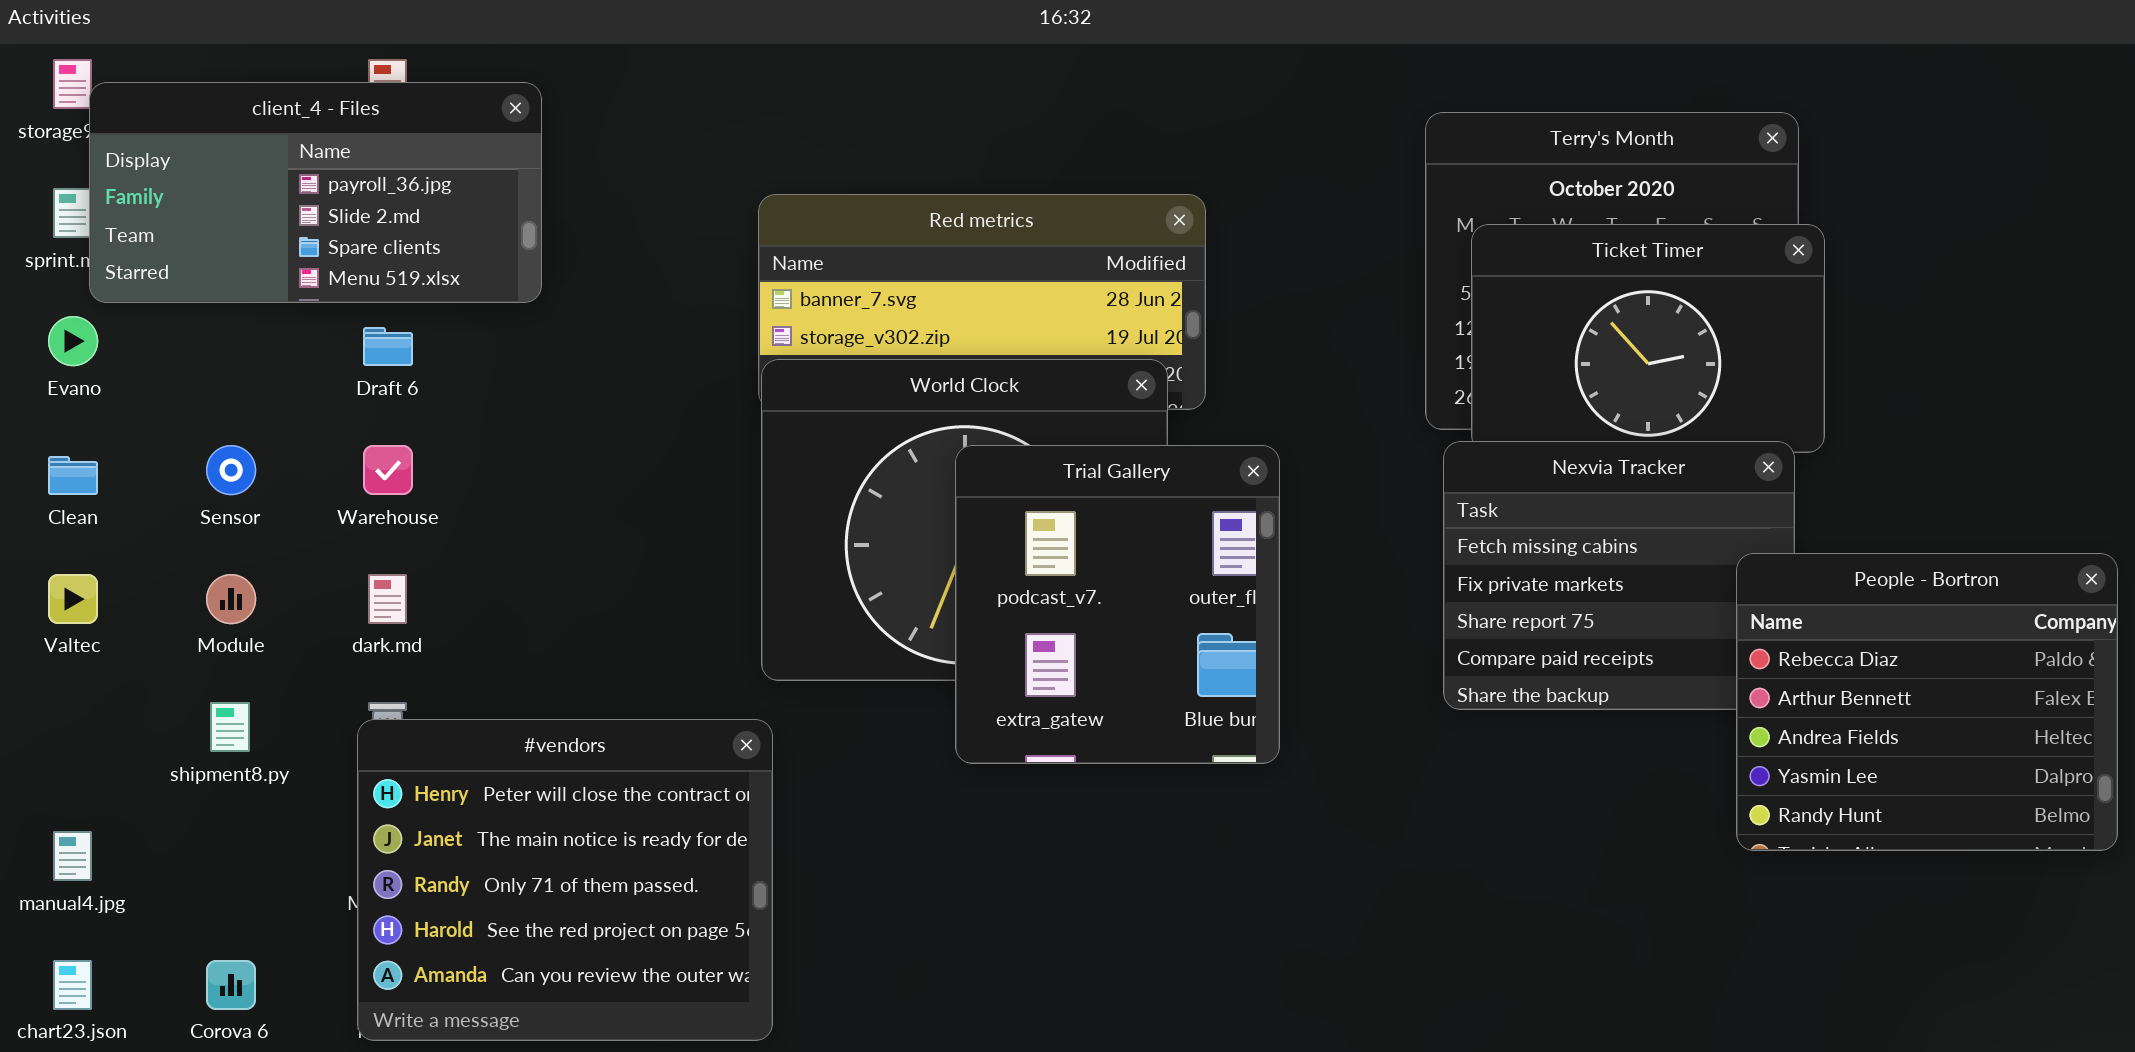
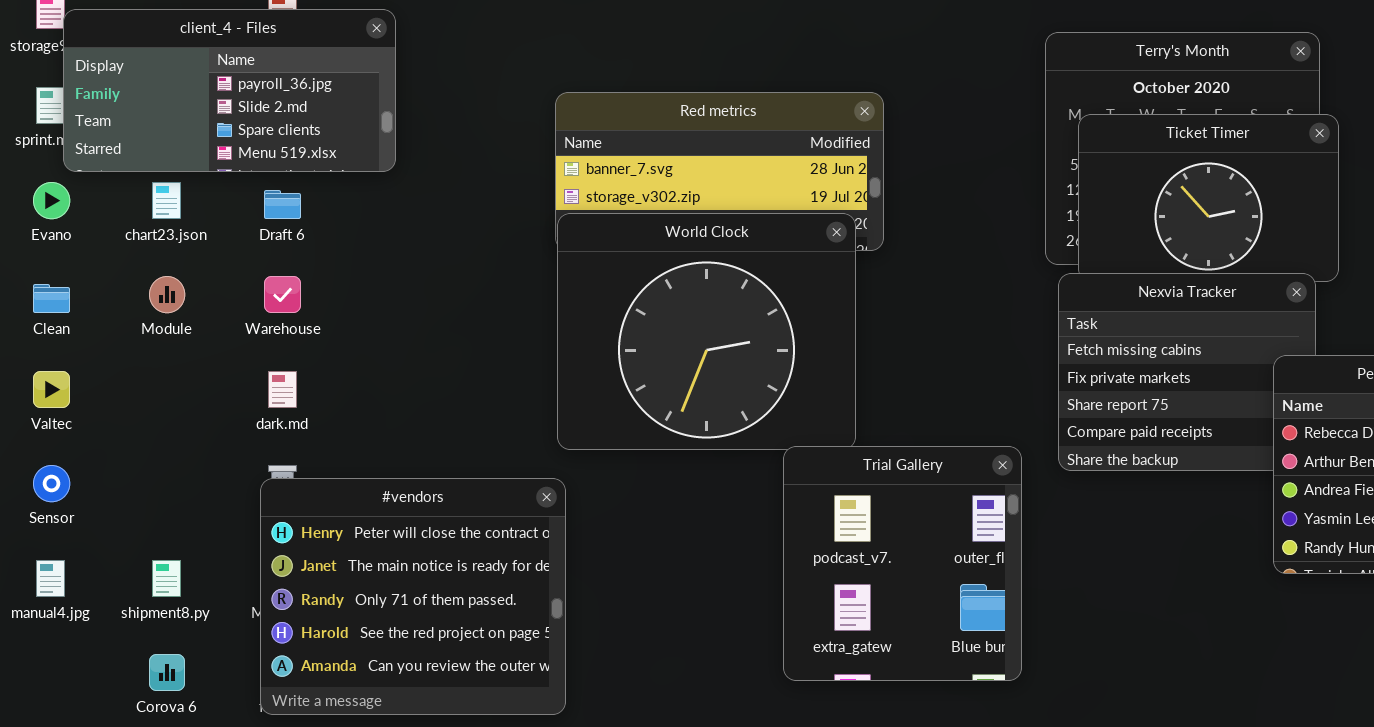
Sensor: [206,445,256,495] -> [33,465,70,502], moved
Trial Gallery: [955,445,1280,764] -> [783,446,1022,681], moved
Module: [206,574,256,624] -> [149,276,185,313], moved
shipment8.py: [210,702,250,752] -> [152,560,181,597], moved
chart23.json: [53,960,92,1010] -> [152,182,181,219], moved

